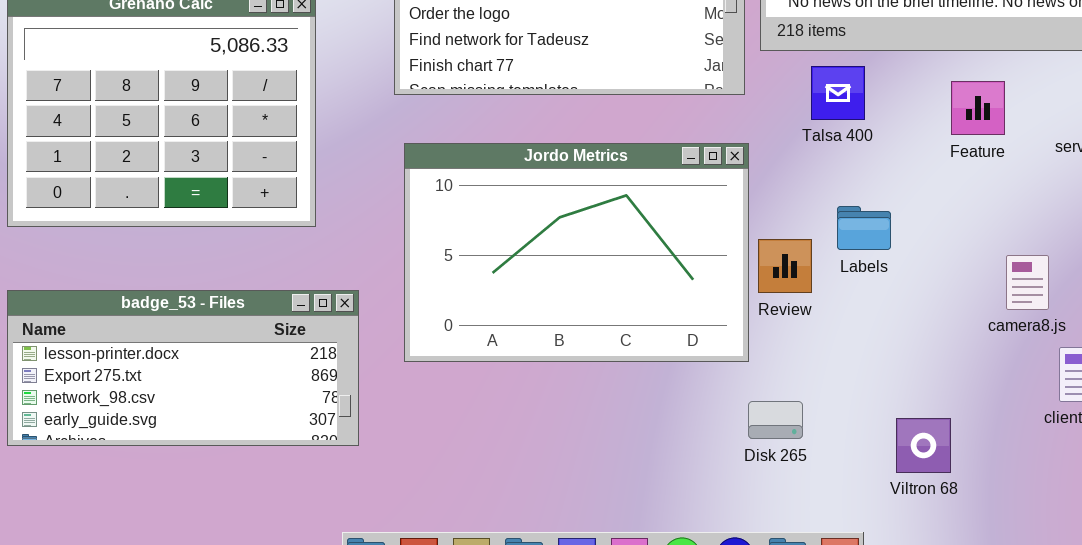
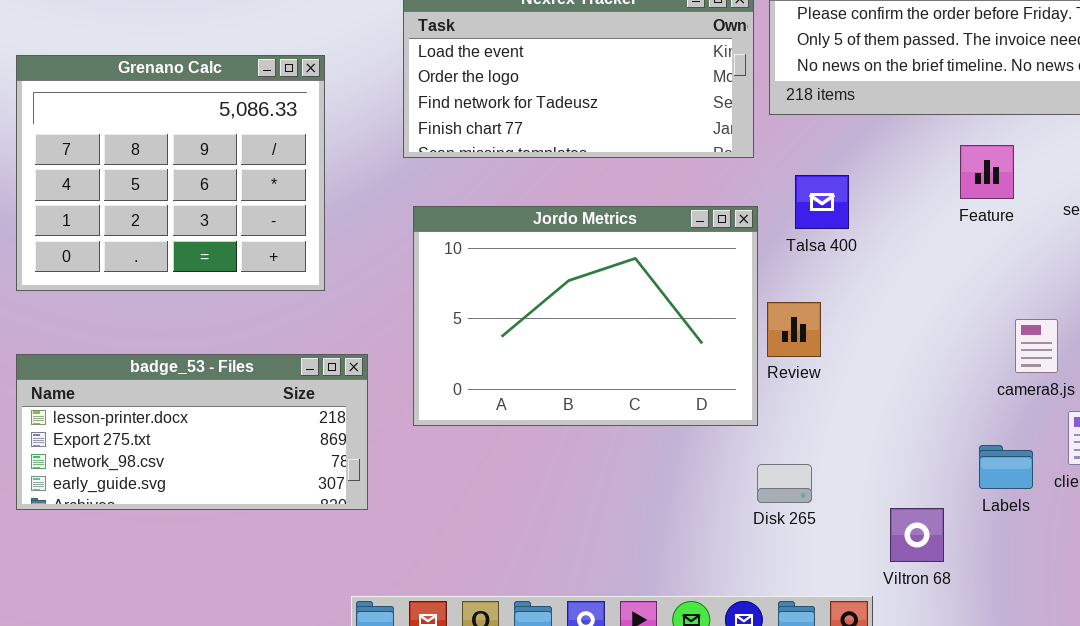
Talsa 400: [811,66,865,120] -> [795,175,849,229], moved
Labels: [837,206,891,250] -> [979,445,1033,489], moved
Viltron 68: [896,418,951,473] -> [890,508,944,562], moved

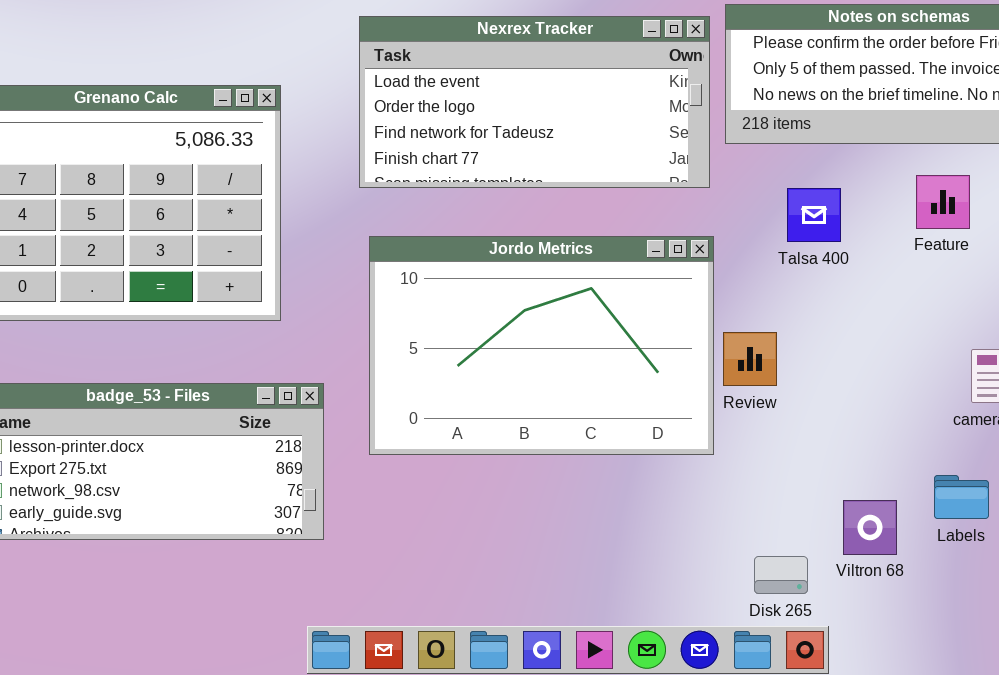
Talsa 400: [795,175,849,229] -> [787,188,841,242], moved
Disk 265: [757,464,812,503] -> [754,556,808,594], moved
Viltron 68: [890,508,944,562] -> [843,500,897,555], moved

